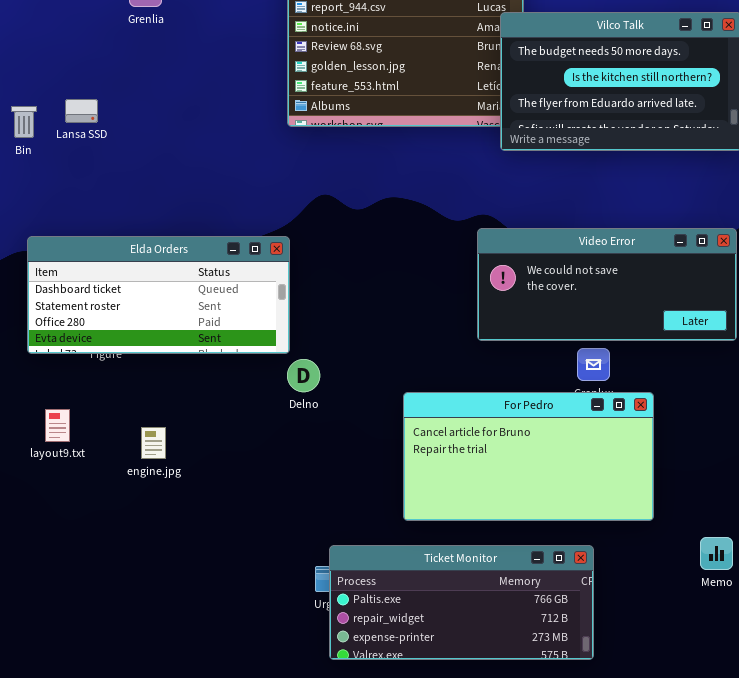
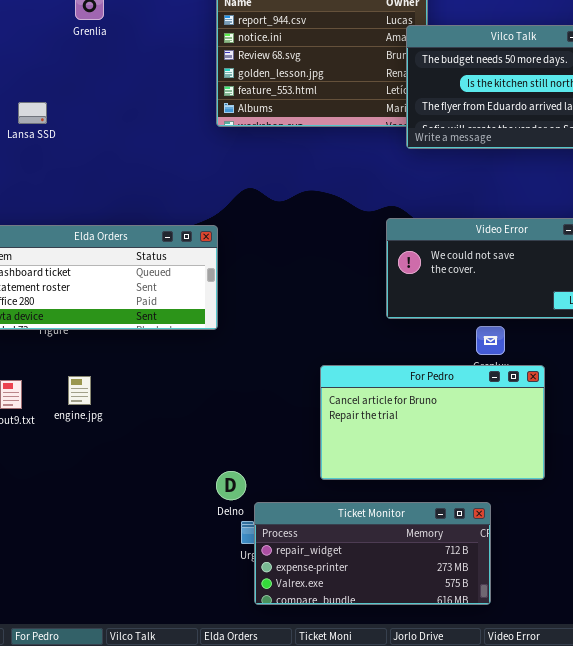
Delno: [287,359,320,392] -> [216,471,246,500], moved
engine.jpg: [141,427,166,459] -> [68,376,91,405], moved
Ticket Monitor: [329,545,594,660] -> [254,502,491,605], scrolled down 1 row

